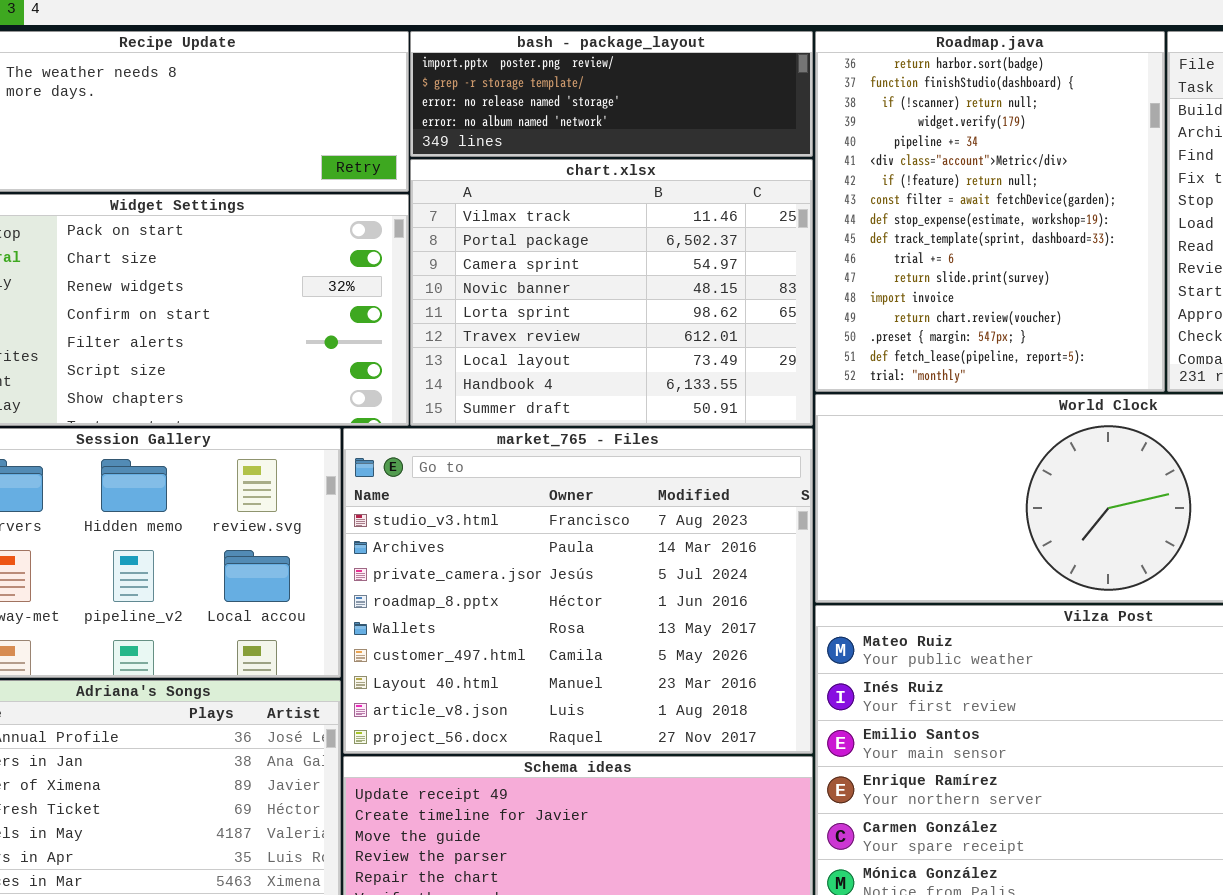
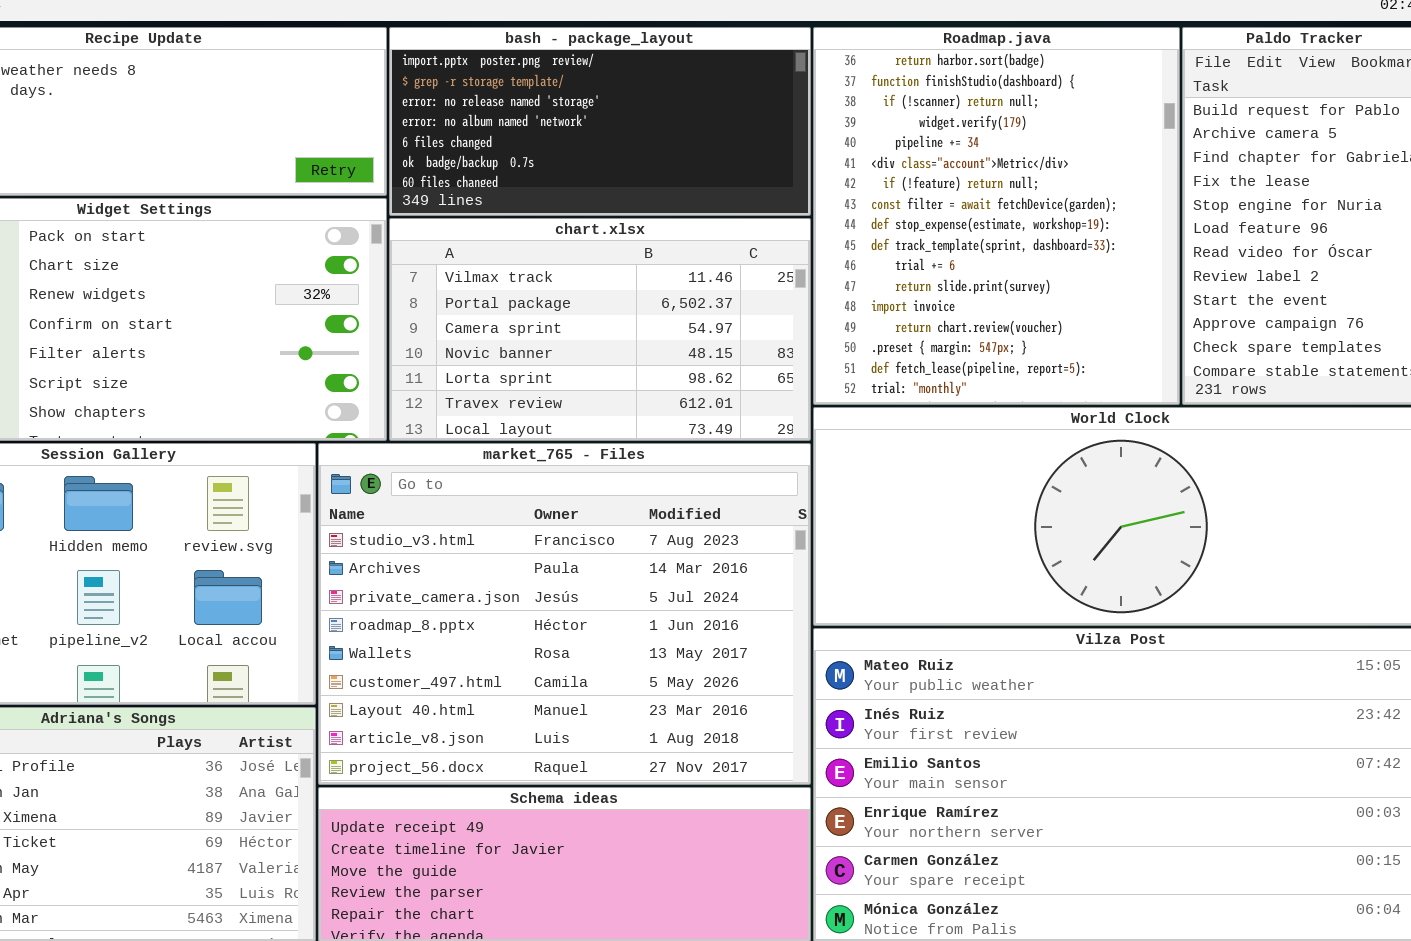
bash - package_layout: [410,31,813,157] -> [389,27,811,216], resized
chart.xlsx: [410,159,813,426] -> [389,218,811,441], resized

